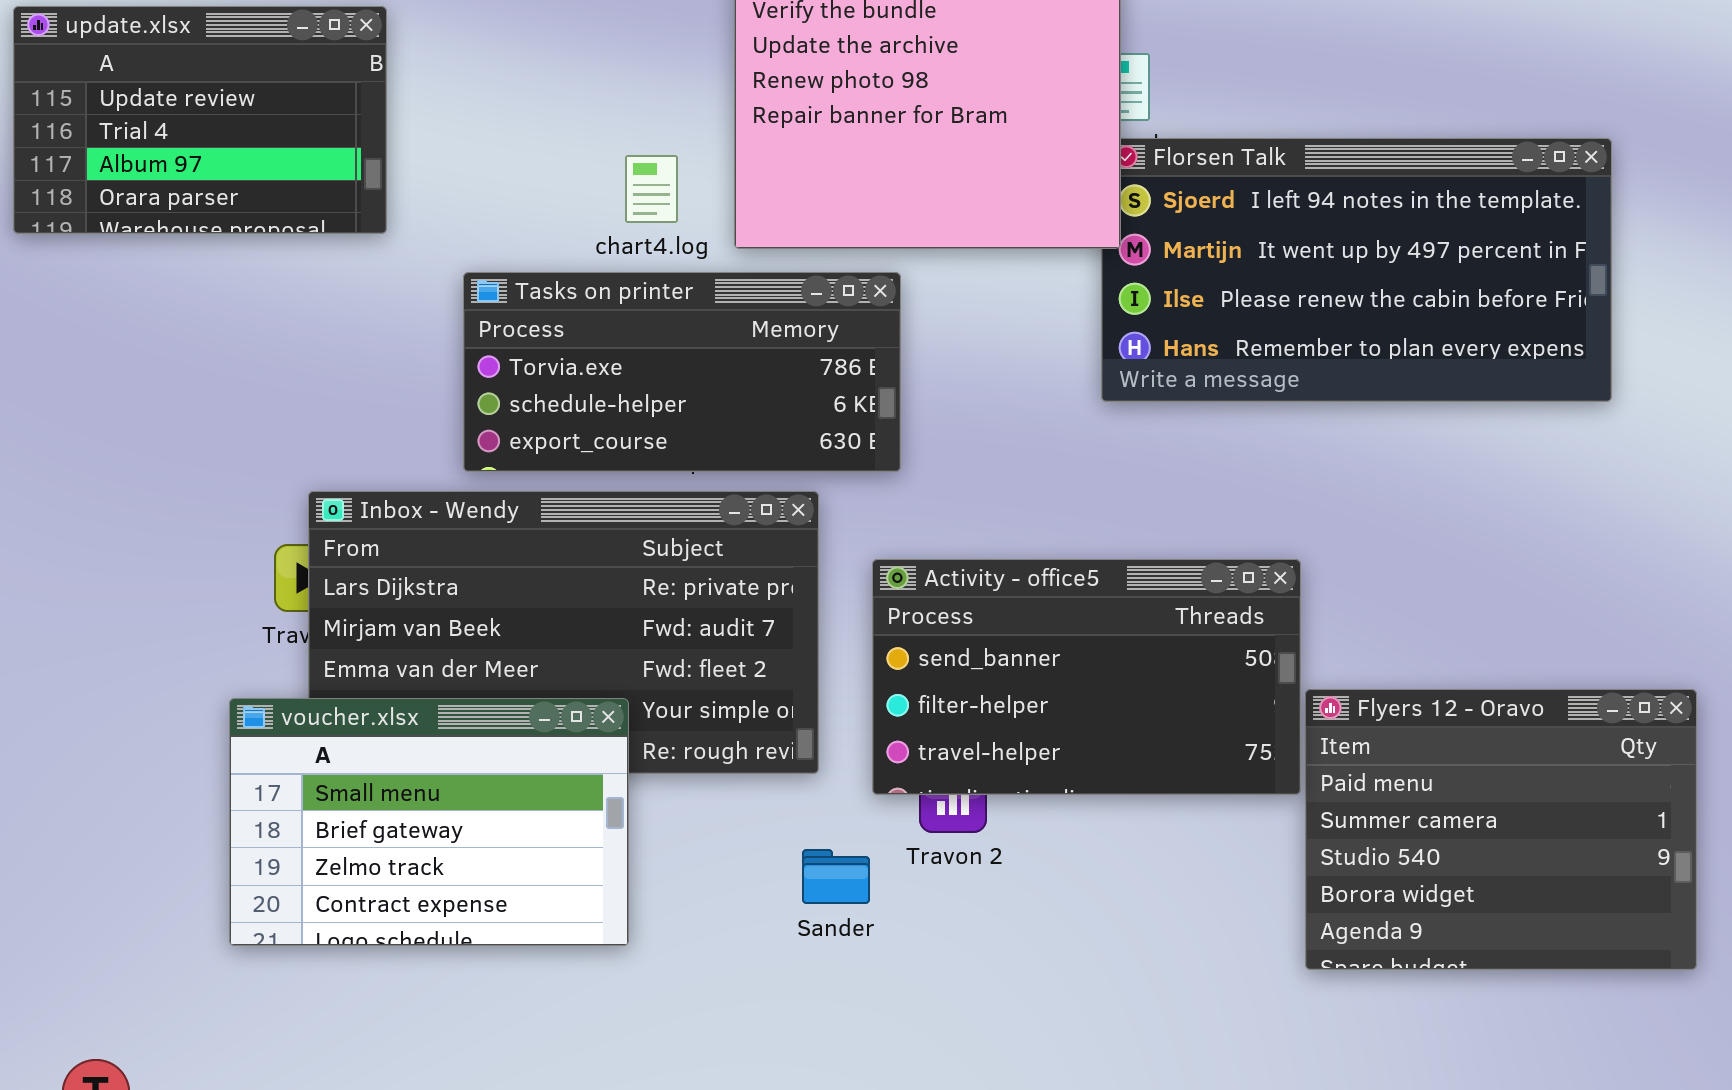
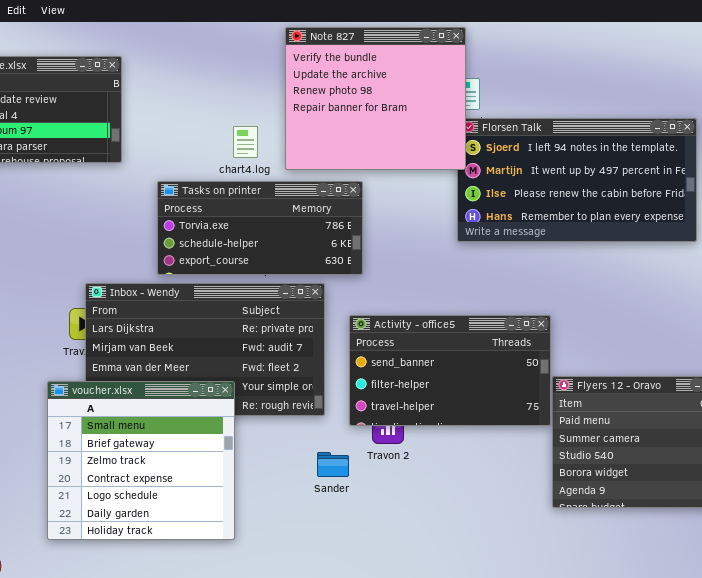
voucher.xlsx: [229,698,629,946] -> [47,381,235,540], resized

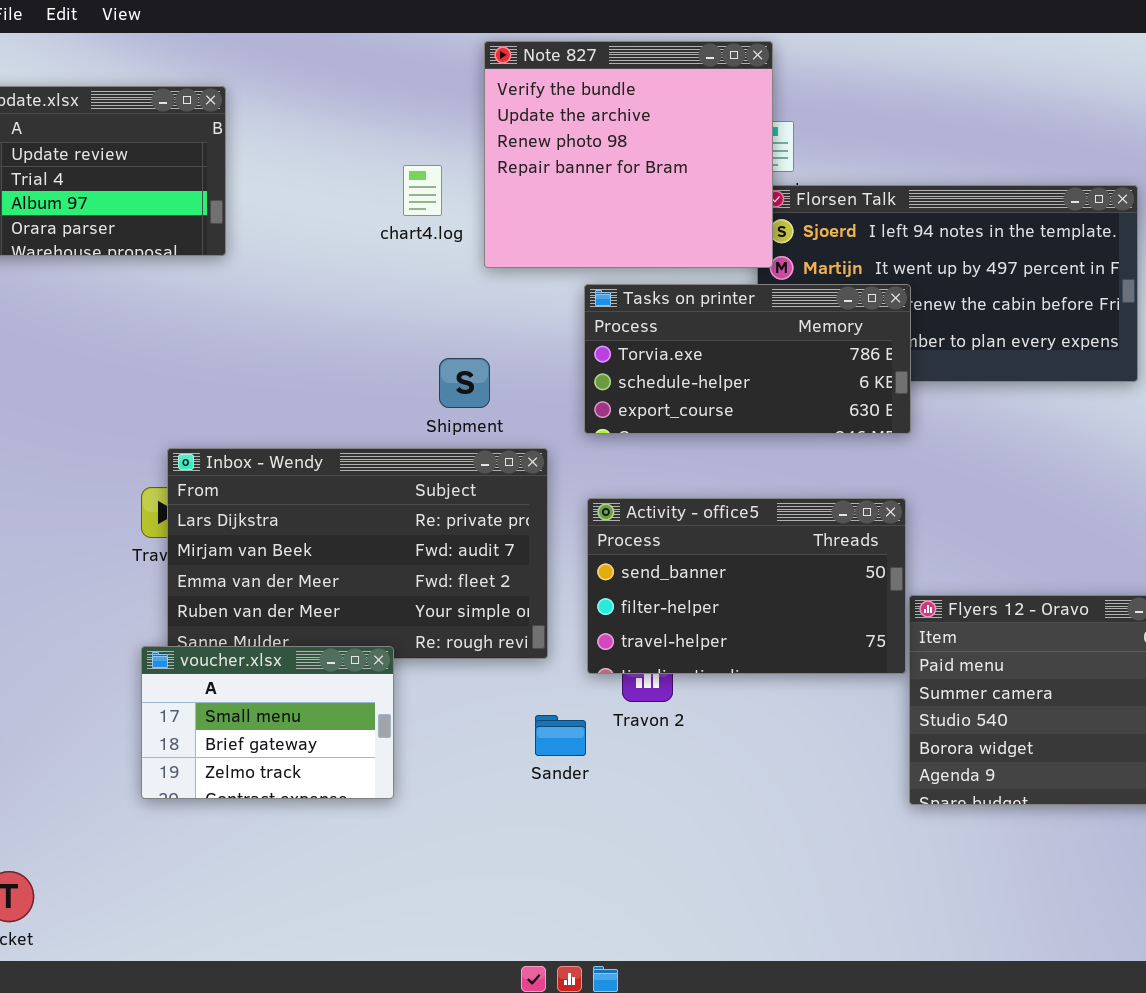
chart4.log: [233,126,258,158] -> [403,165,442,216], moved
Tasks on printer: [157,181,363,275] -> [584,284,911,434], moved
voucher.xlsx: [47,381,235,540] -> [141,646,394,799], moved, resized

